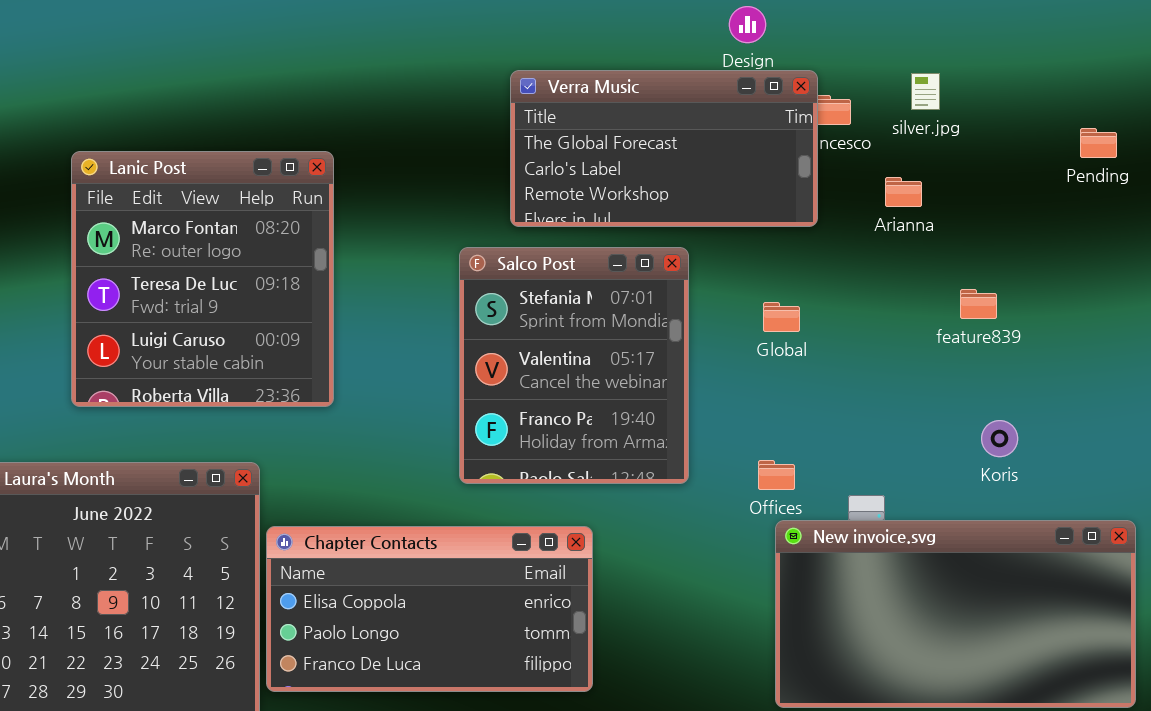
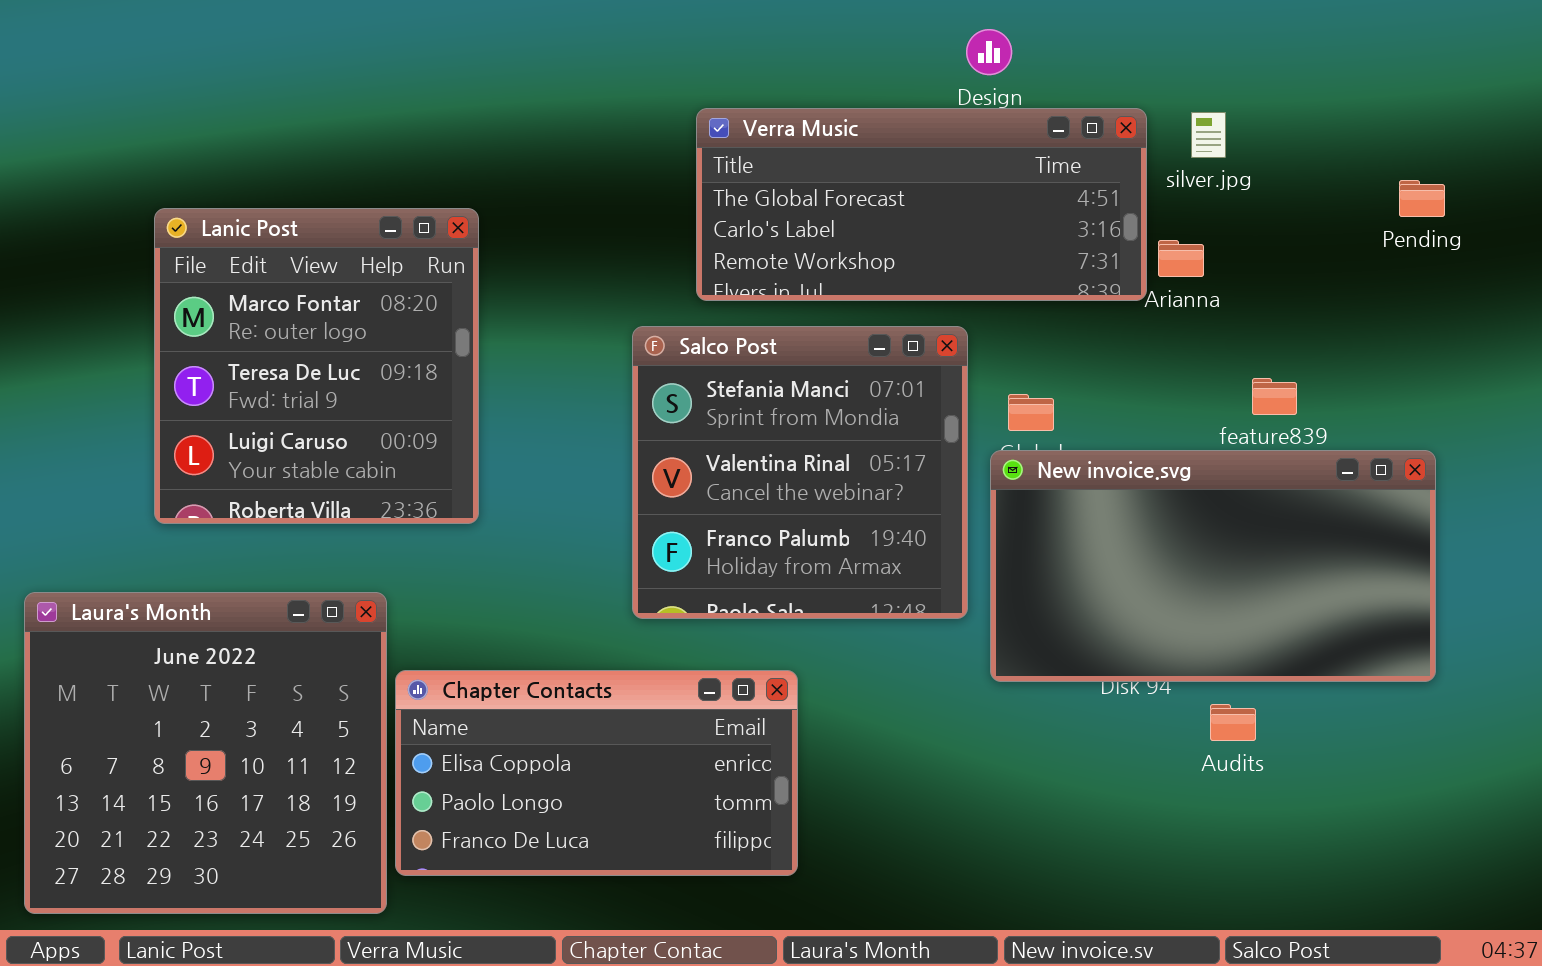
Verra Music: [510,70,818,227] -> [696,108,1147,301], resized
Salco Post: [459,247,689,484] -> [632,326,968,619], resized
New invoice.svg: [775,520,1136,708] -> [990,450,1436,682], moved

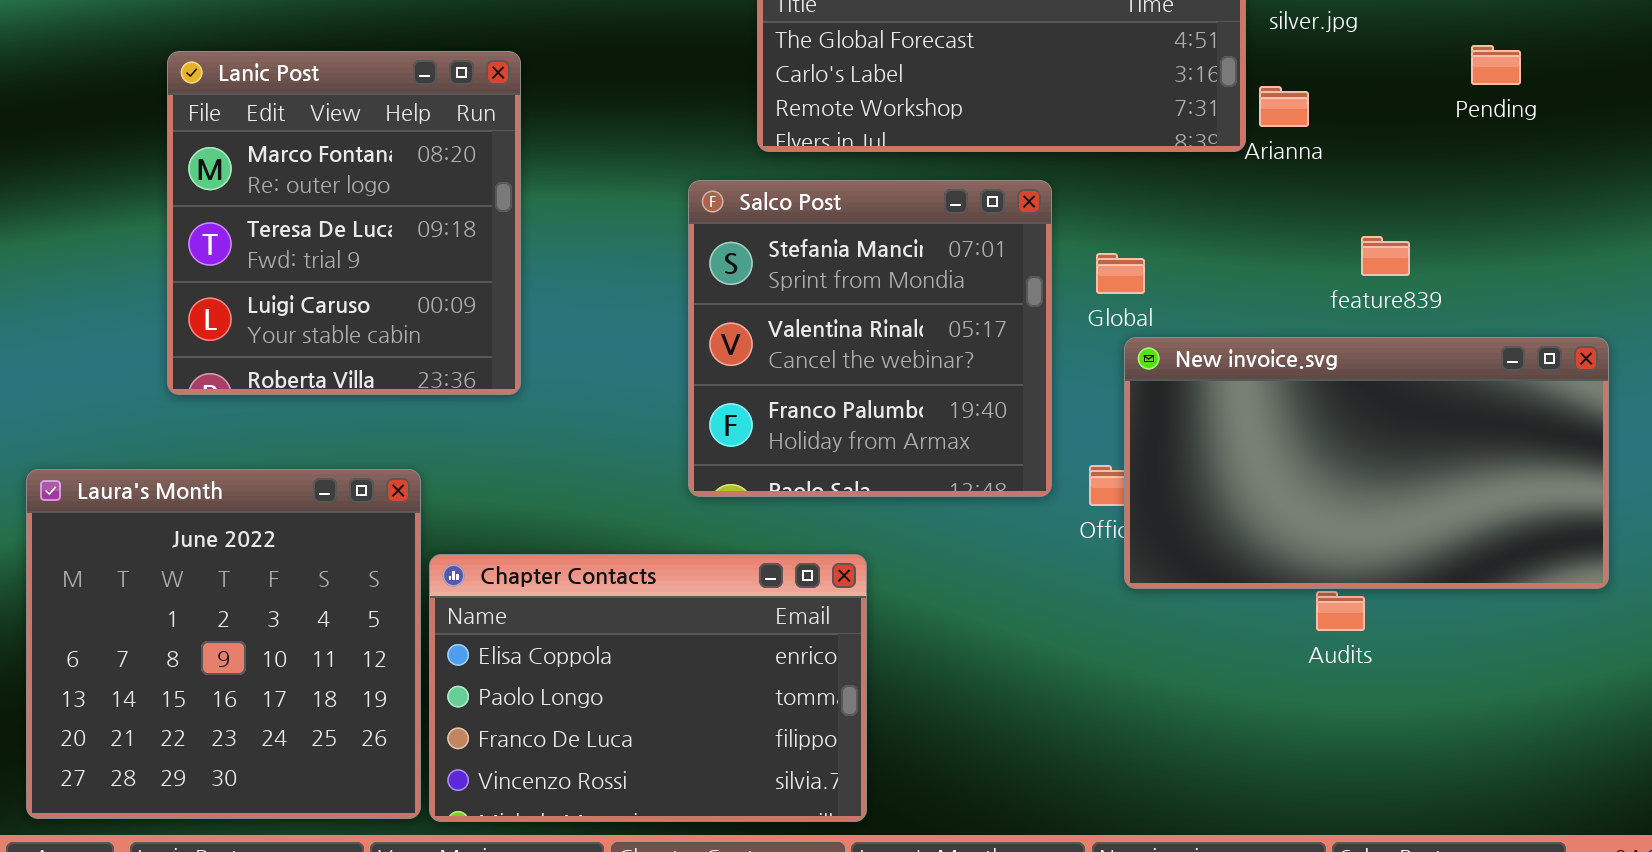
Pending: [1399,180,1445,217] -> [1471,45,1521,85], moved
New invoice.svg: [990,450,1436,682] -> [1124,337,1609,589], moved
Chapter Contacts: [395,670,798,876] -> [429,554,867,822], resized

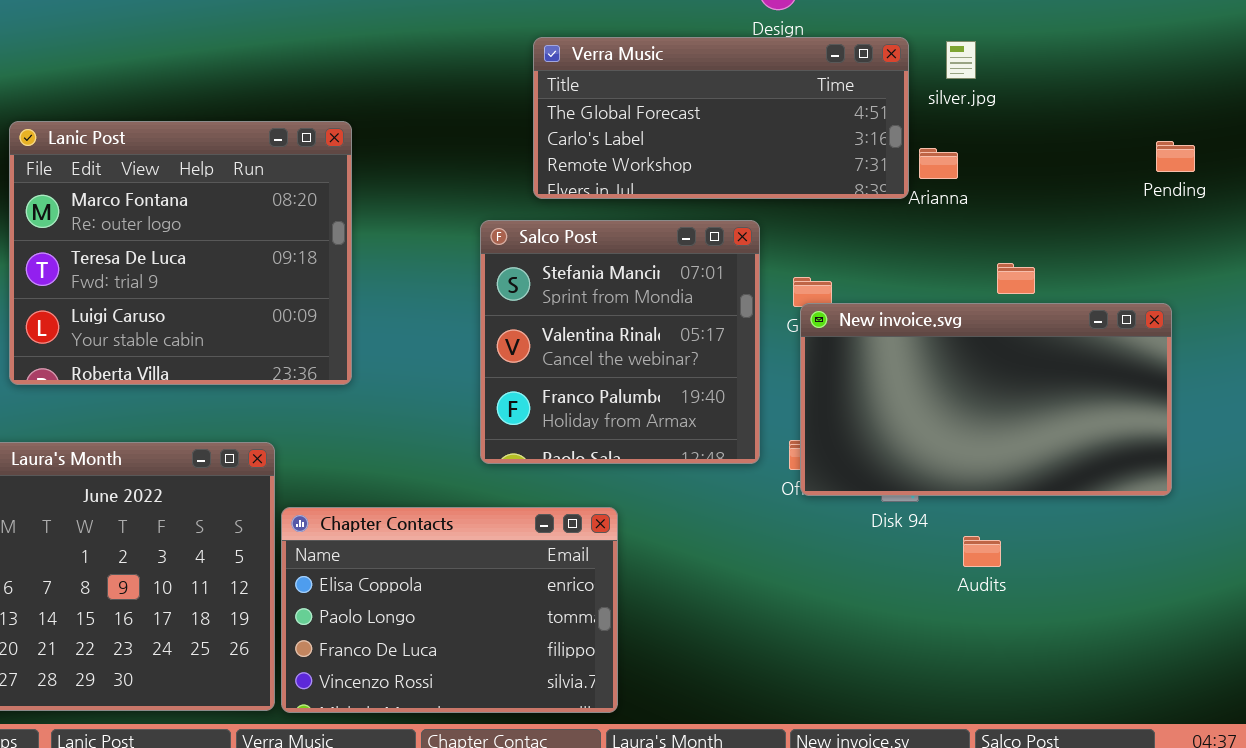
Pending: [1471,45,1521,85] -> [1156,141,1195,172], moved
Lanic Post: [167,51,521,395] -> [9,121,352,385], resized
New invoice.svg: [1124,337,1609,589] -> [800,303,1172,496], moved

